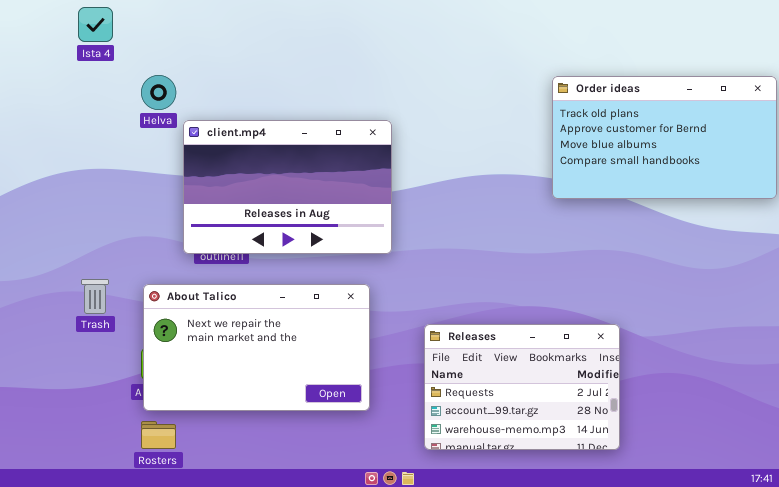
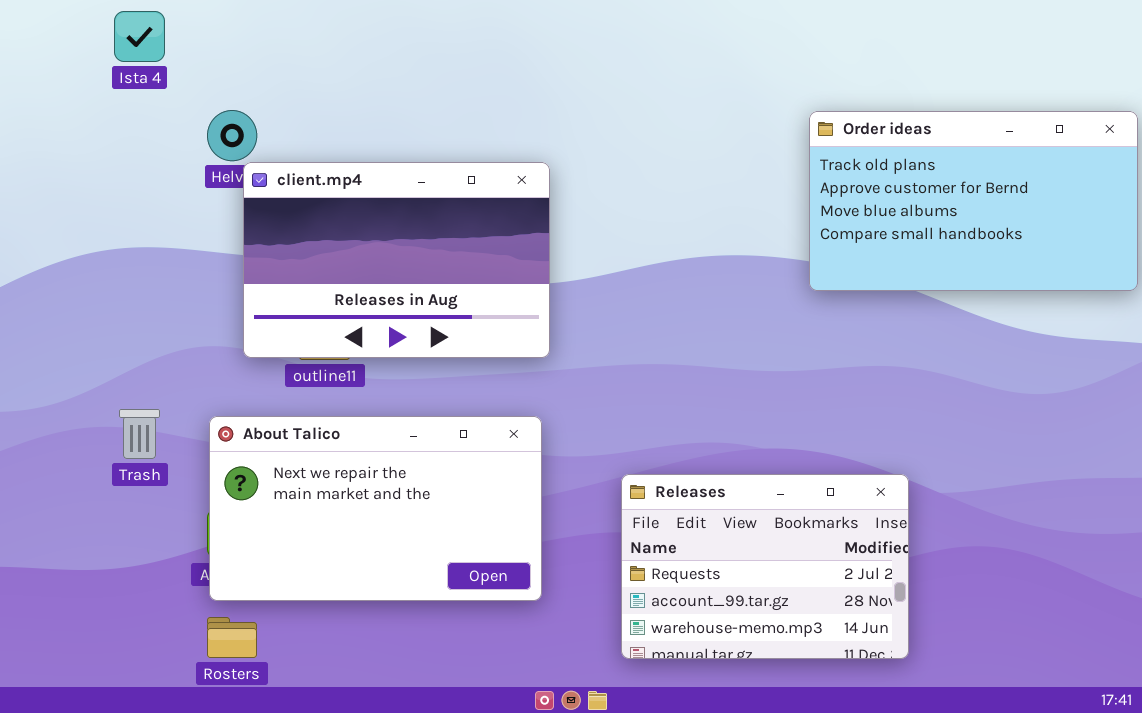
client.mp4: [183,120,392,254] -> [243,162,550,358], moved

